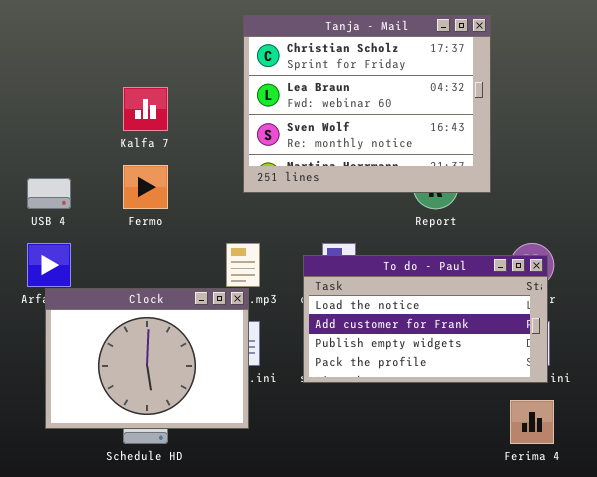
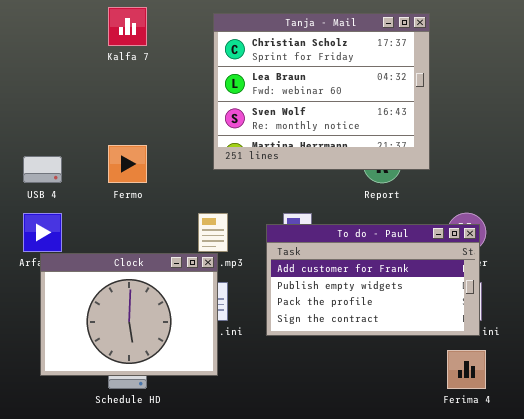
Kalfa 7: [123,87,168,131] -> [108,7,147,46], moved
To do - Paul: [303,255,548,383] -> [266,224,480,336], scrolled down 1 row

